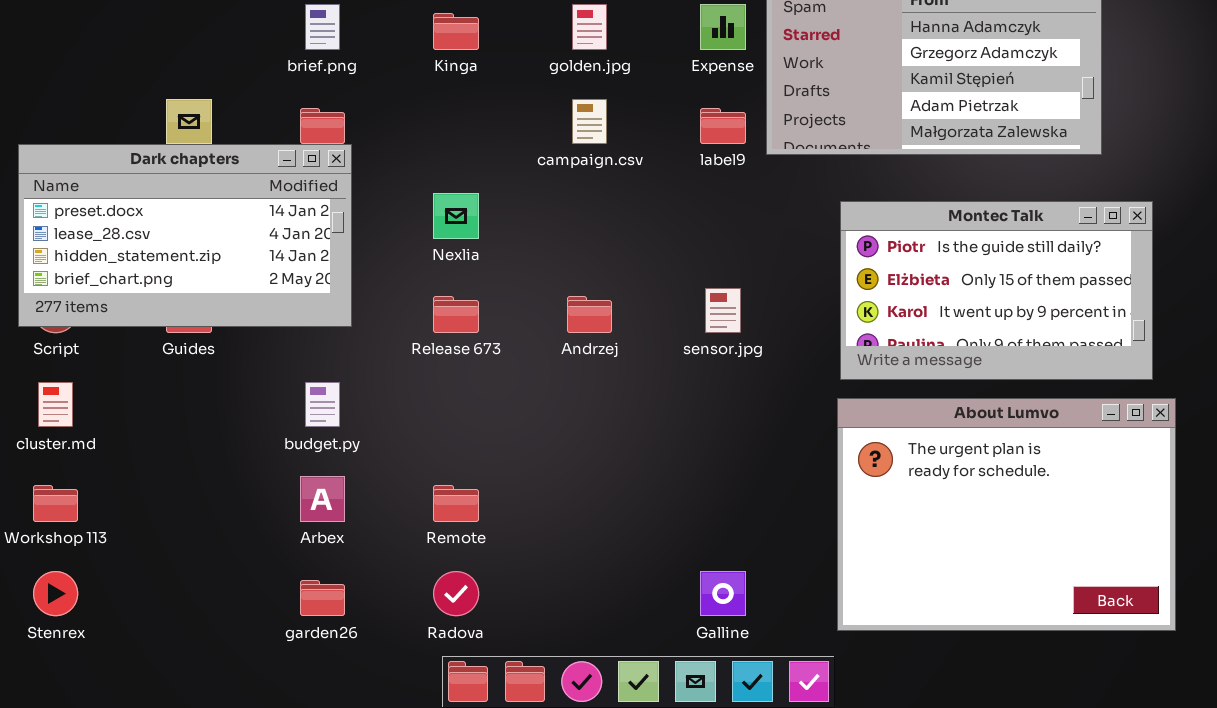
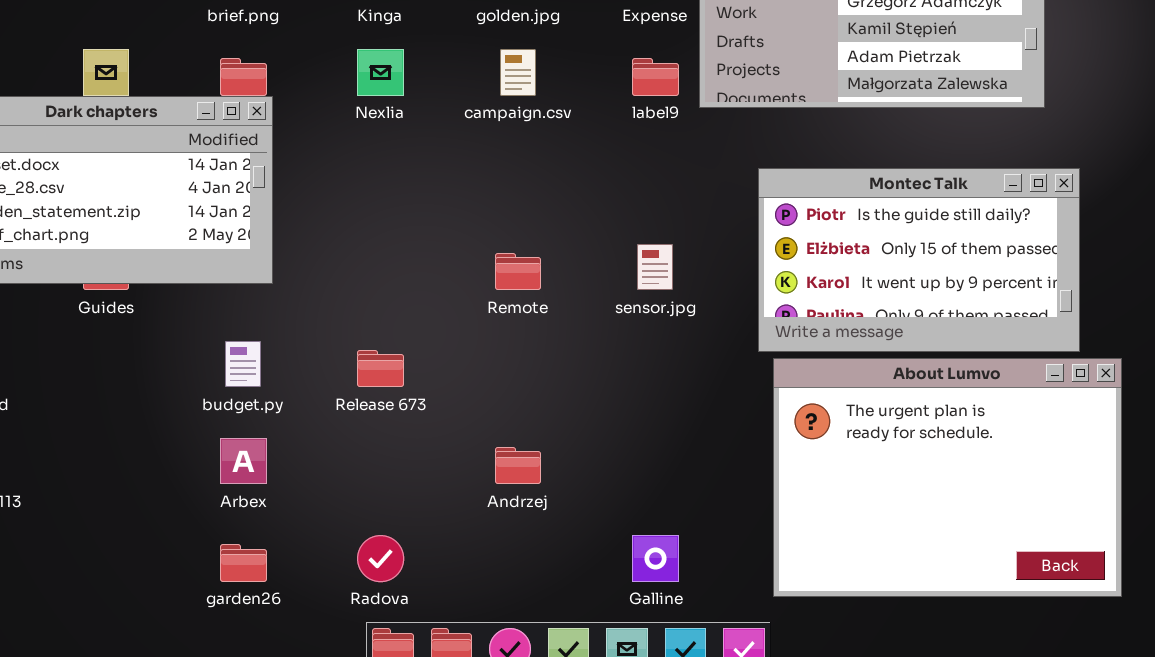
Nexlia: [433,193,479,239] -> [357,49,404,96], moved
Montec Talk: [840,201,1153,380] -> [758,168,1080,352], moved
Release 673: [433,296,479,333] -> [357,350,404,387], moved
Andrzej: [567,296,612,333] -> [495,447,541,484], moved
Remote: [433,485,479,522] -> [495,253,541,290], moved

